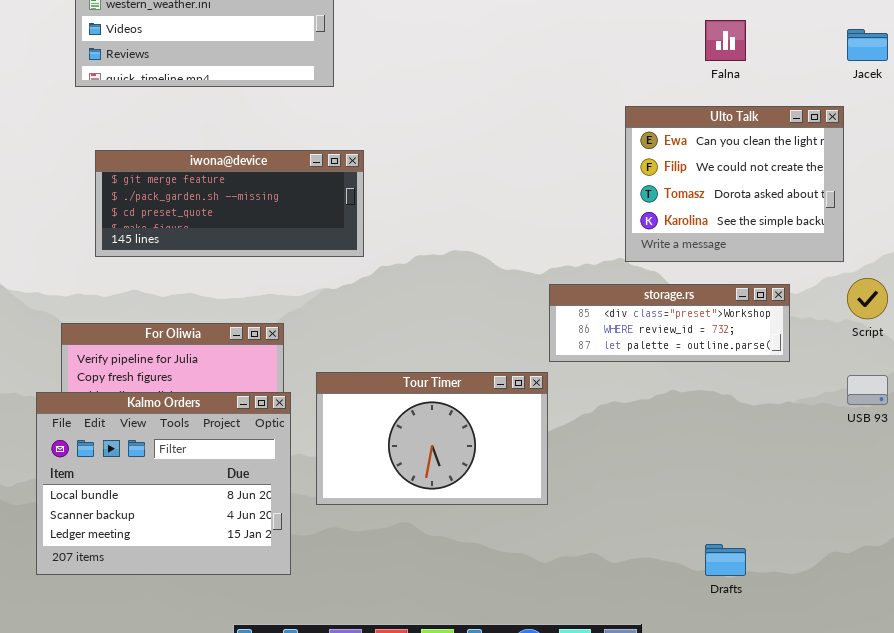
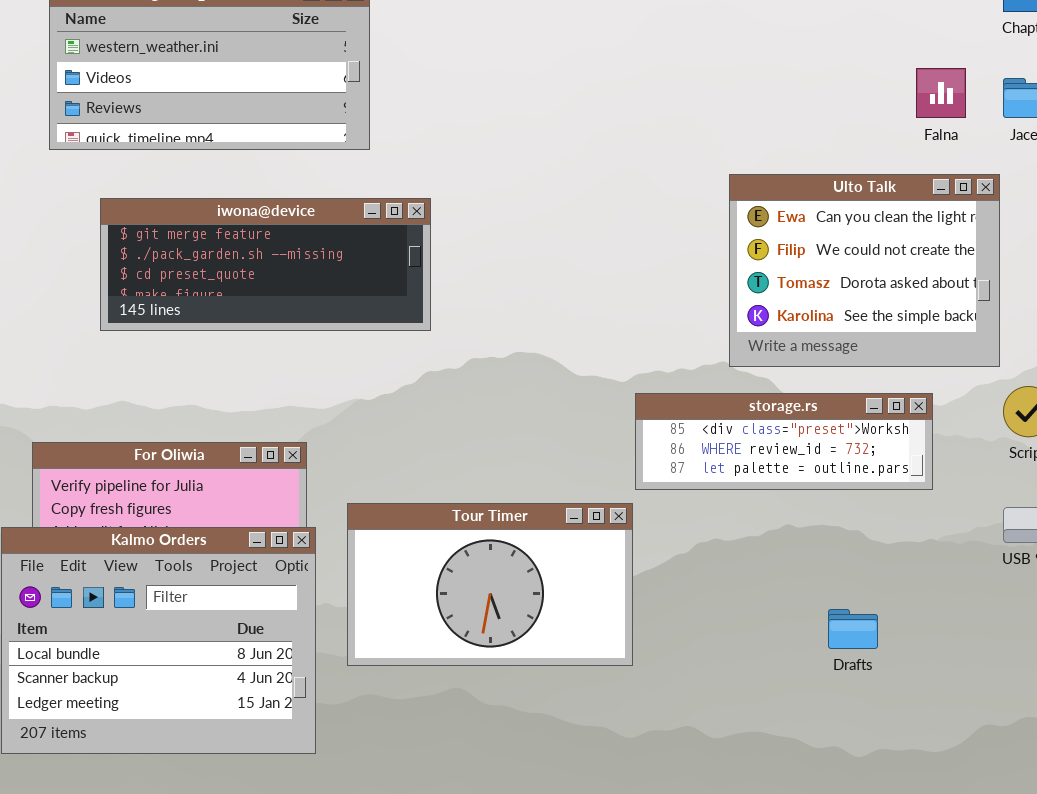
Falna: [705,20,746,61] -> [916,68,966,118], moved
iwona@device: [95,150,364,257] -> [100,198,431,331], moved
Drafts: [705,544,746,576] -> [828,609,878,649], moved

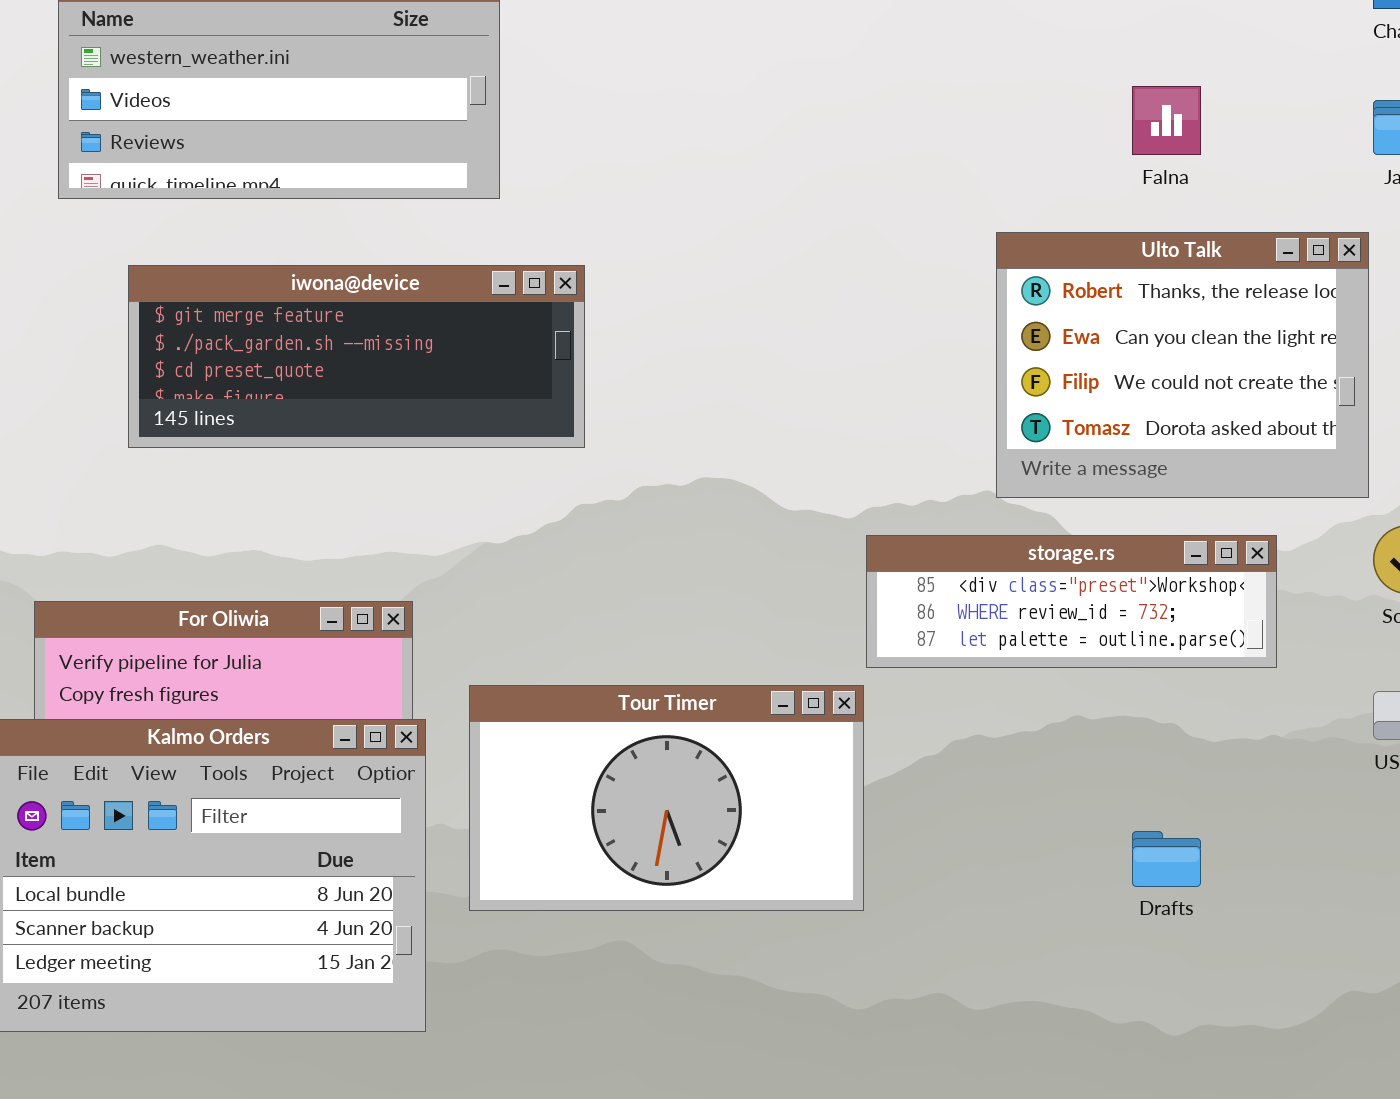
Falna: [916,68,966,118] -> [1132,86,1201,155], moved
Ulto Talk: [729,174,1000,367] -> [996,232,1369,498], scrolled up 1 row

